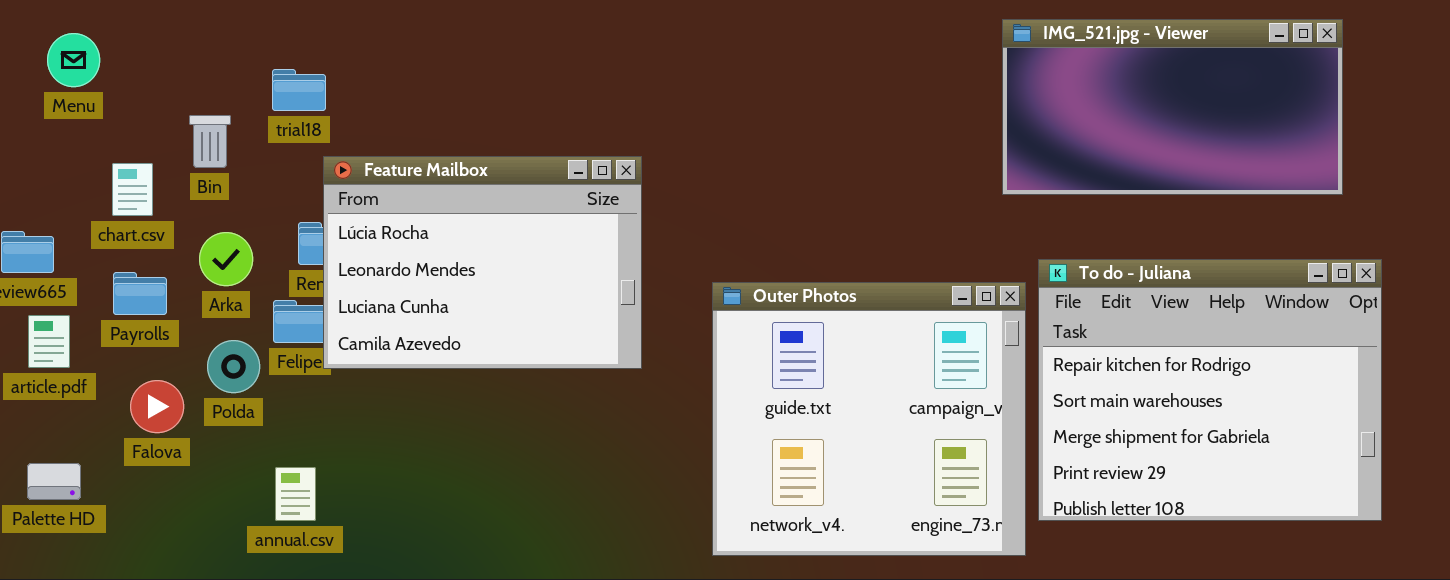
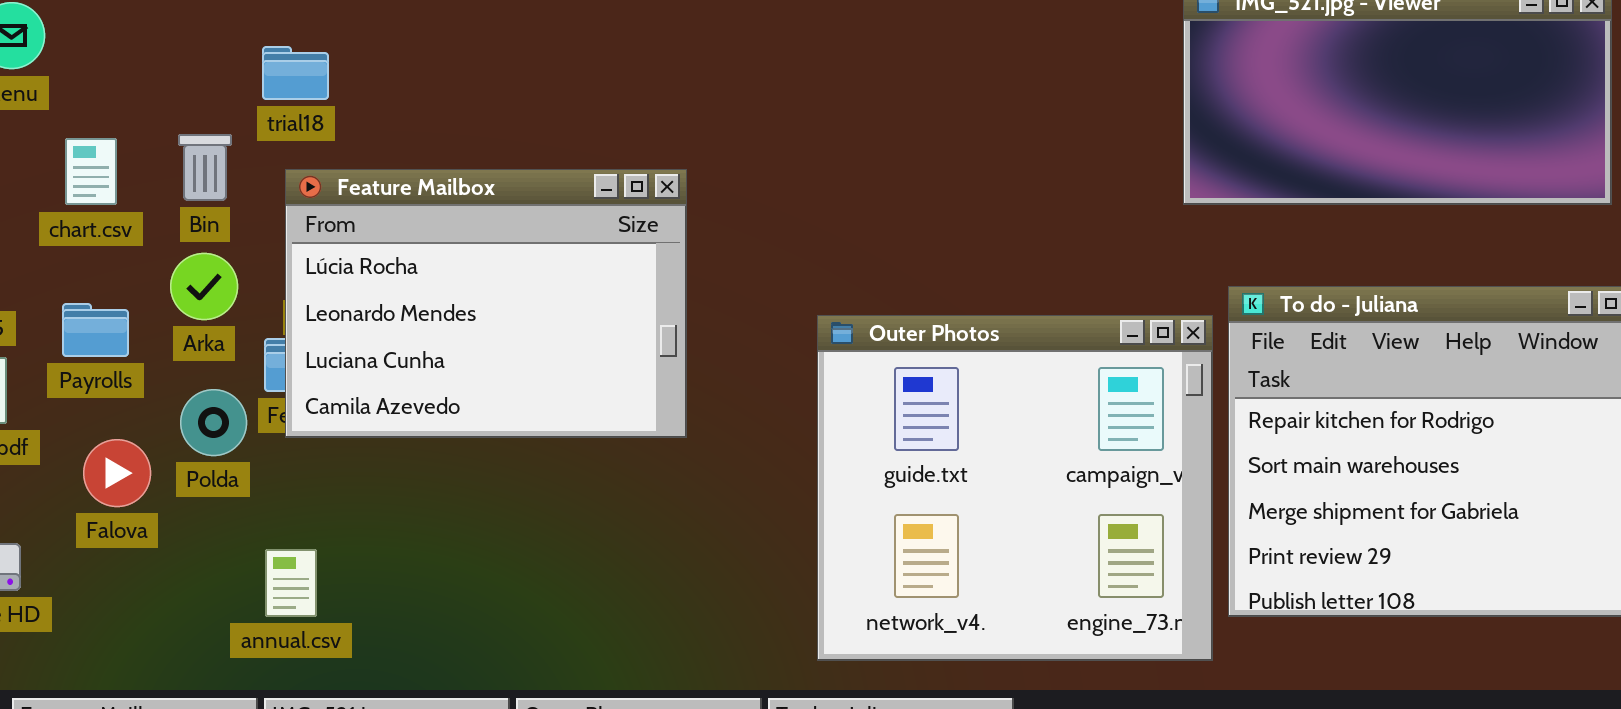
Bin: [189,115,231,168] -> [178,134,232,201], moved
Feature Mailbox: [323,156,642,369] -> [285,169,687,438], moved
chart.csv: [112,163,153,216] -> [65,138,117,205], moved

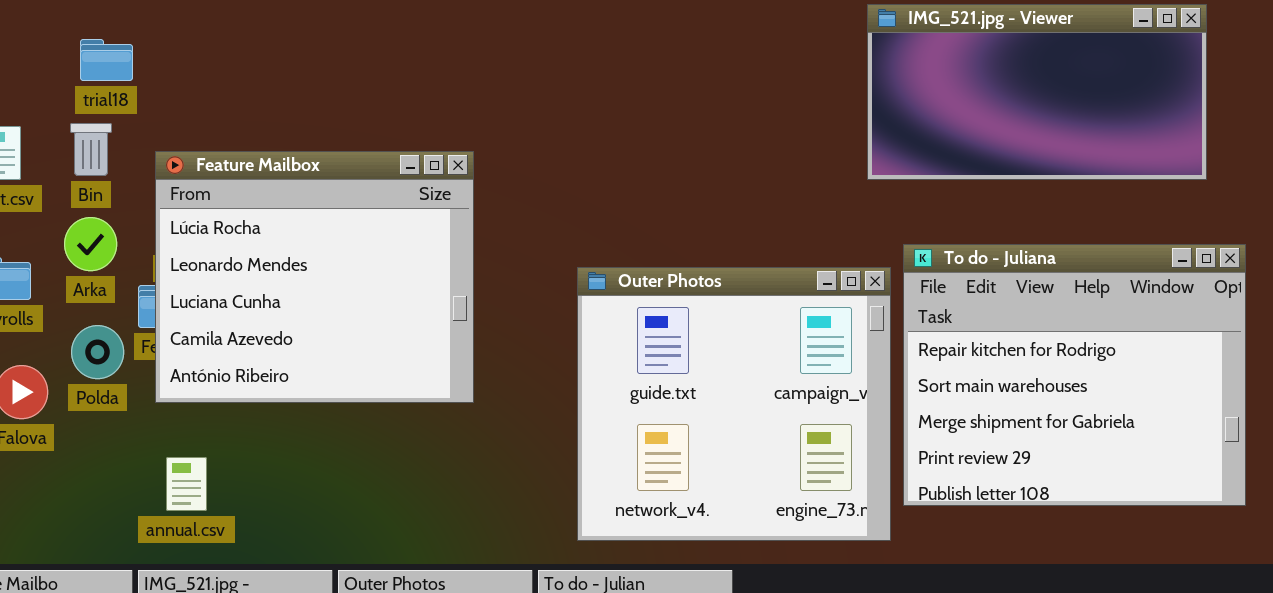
trial18: [262,46,329,100] -> [80,39,133,81], moved
Feature Mailbox: [285,169,687,438] -> [155,151,474,403], resized
annual.csv: [265,549,317,617] -> [166,457,207,511], moved

